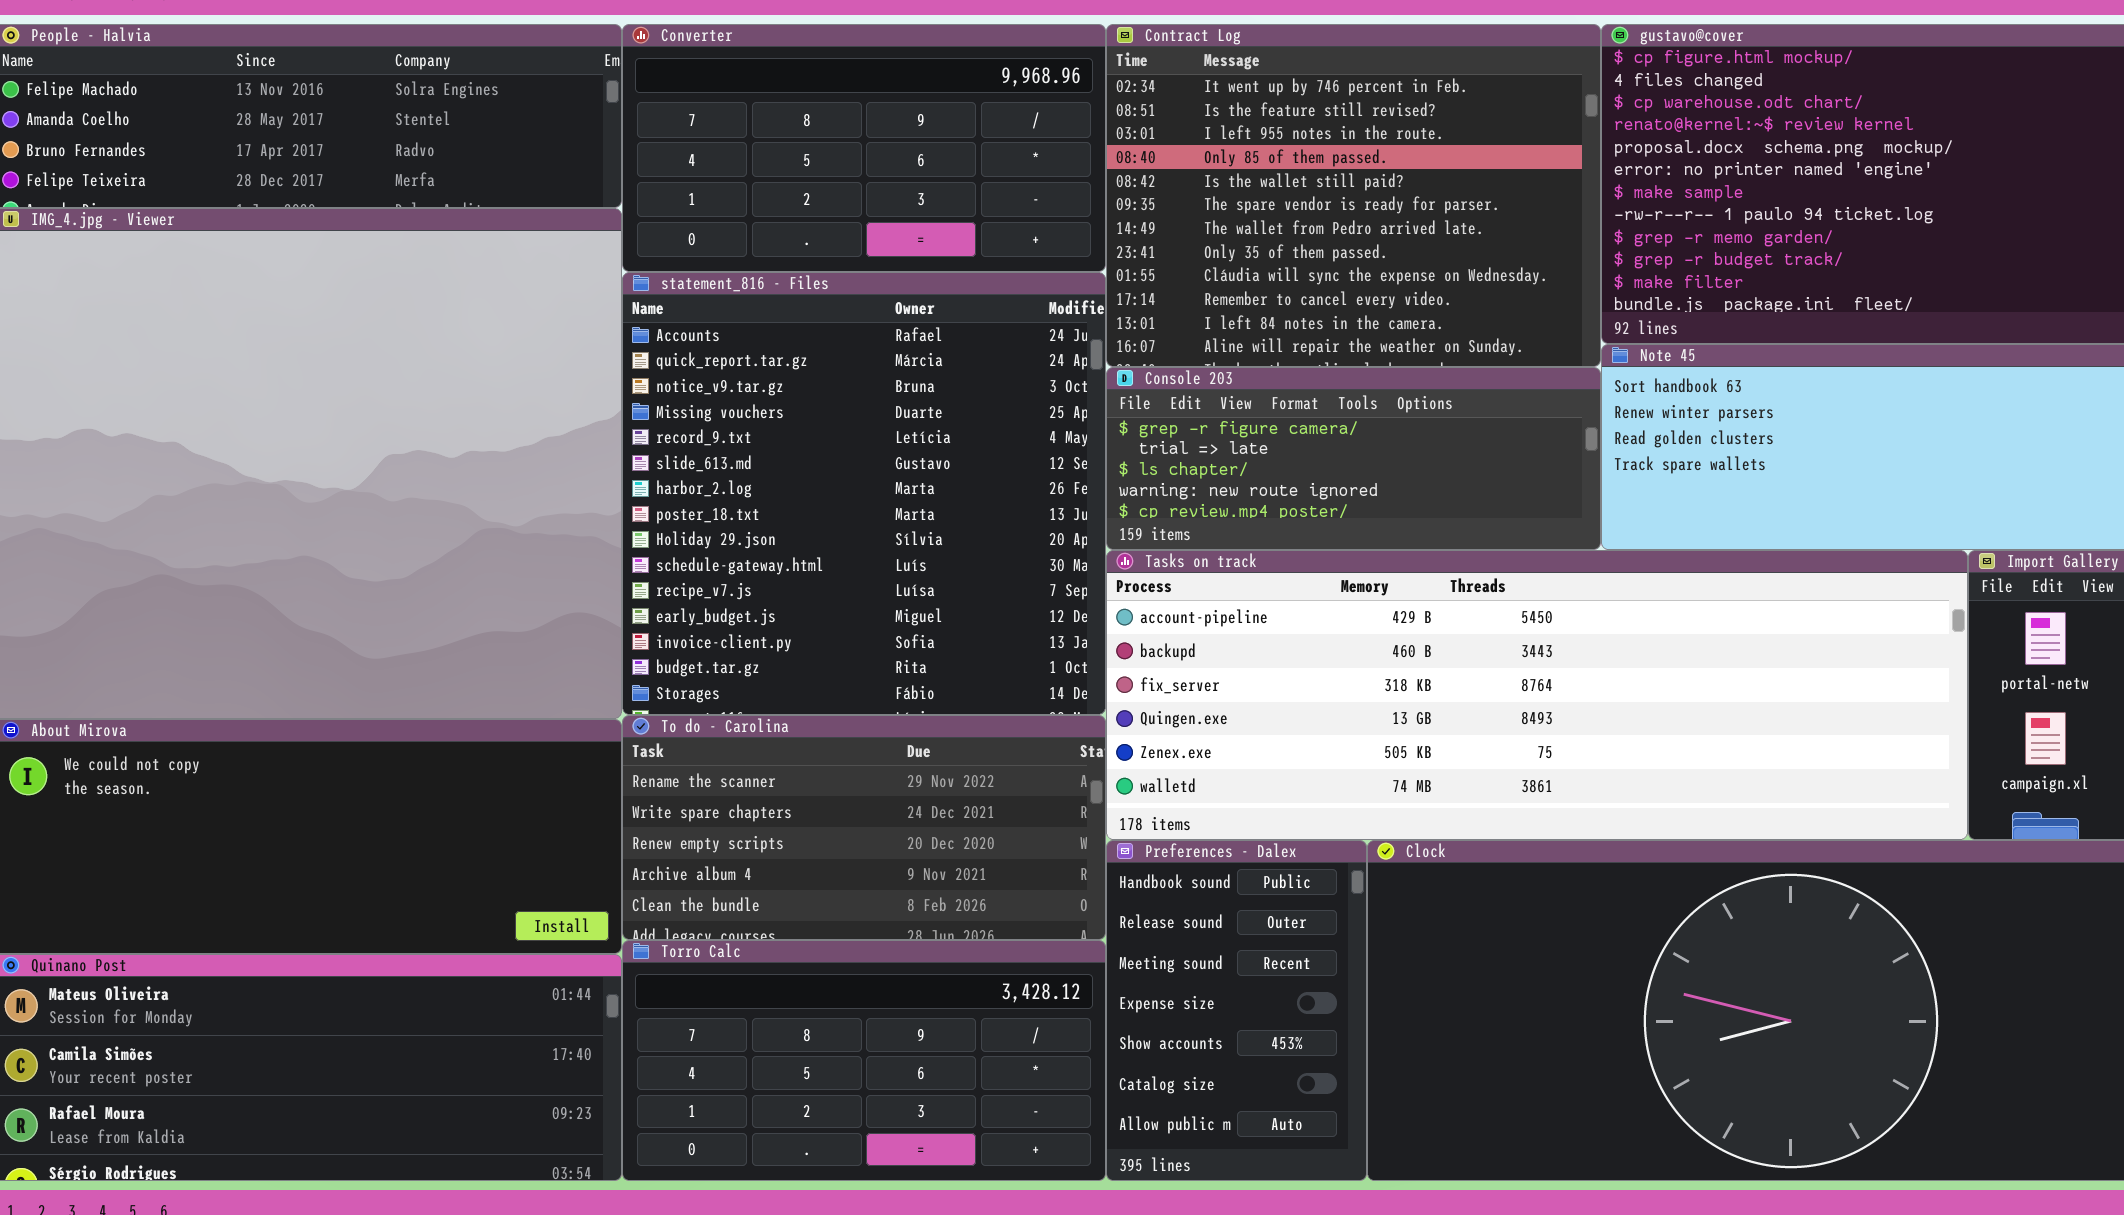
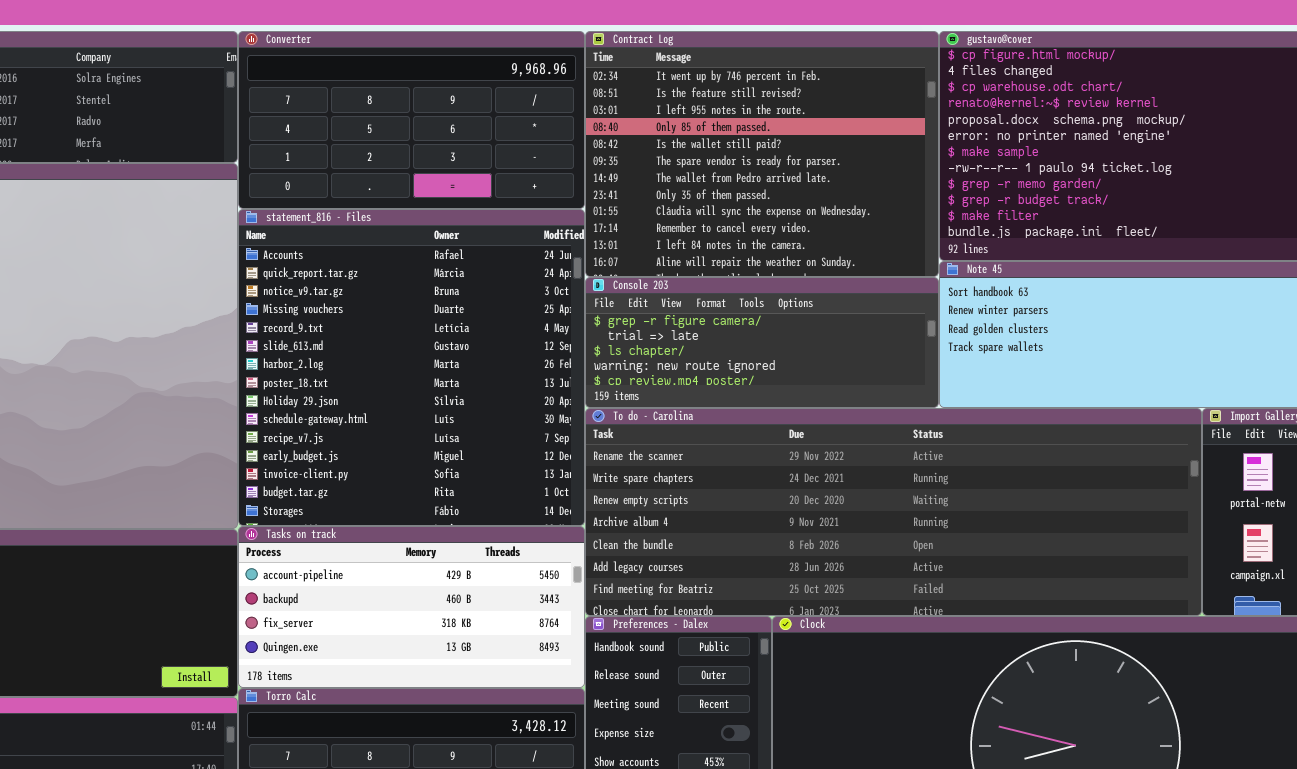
Tasks on track: [1106,550,1968,840] -> [238,526,585,688], moved, resized
To do - Carolina: [622,715,1106,940] -> [585,408,1202,616], moved, resized

